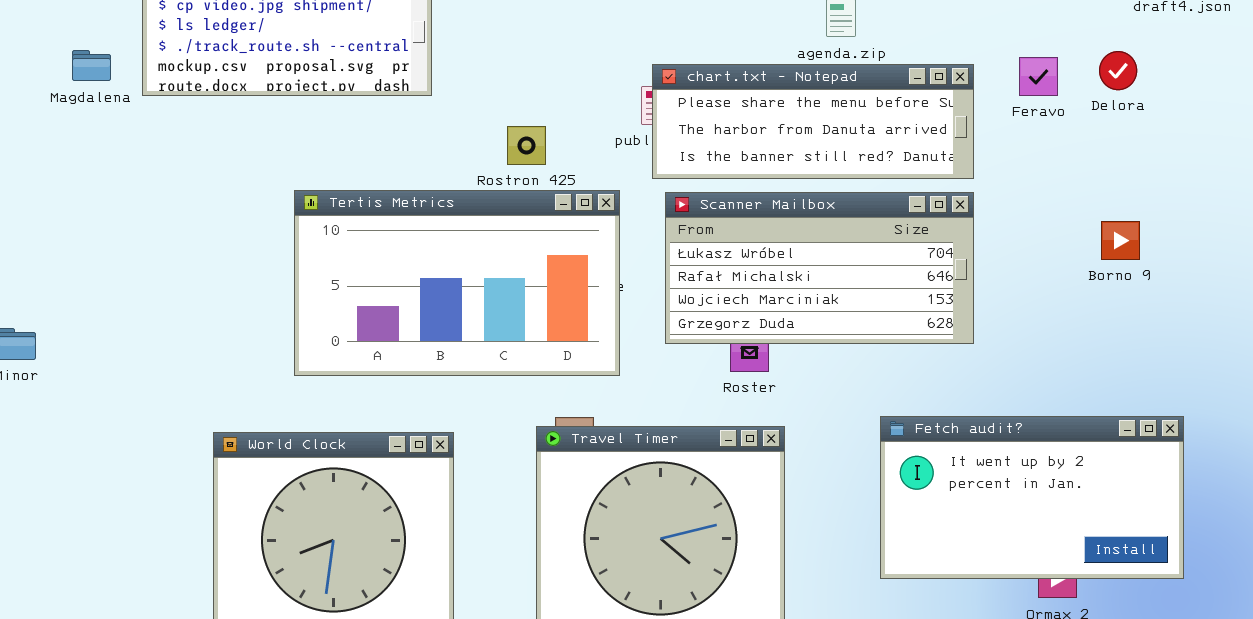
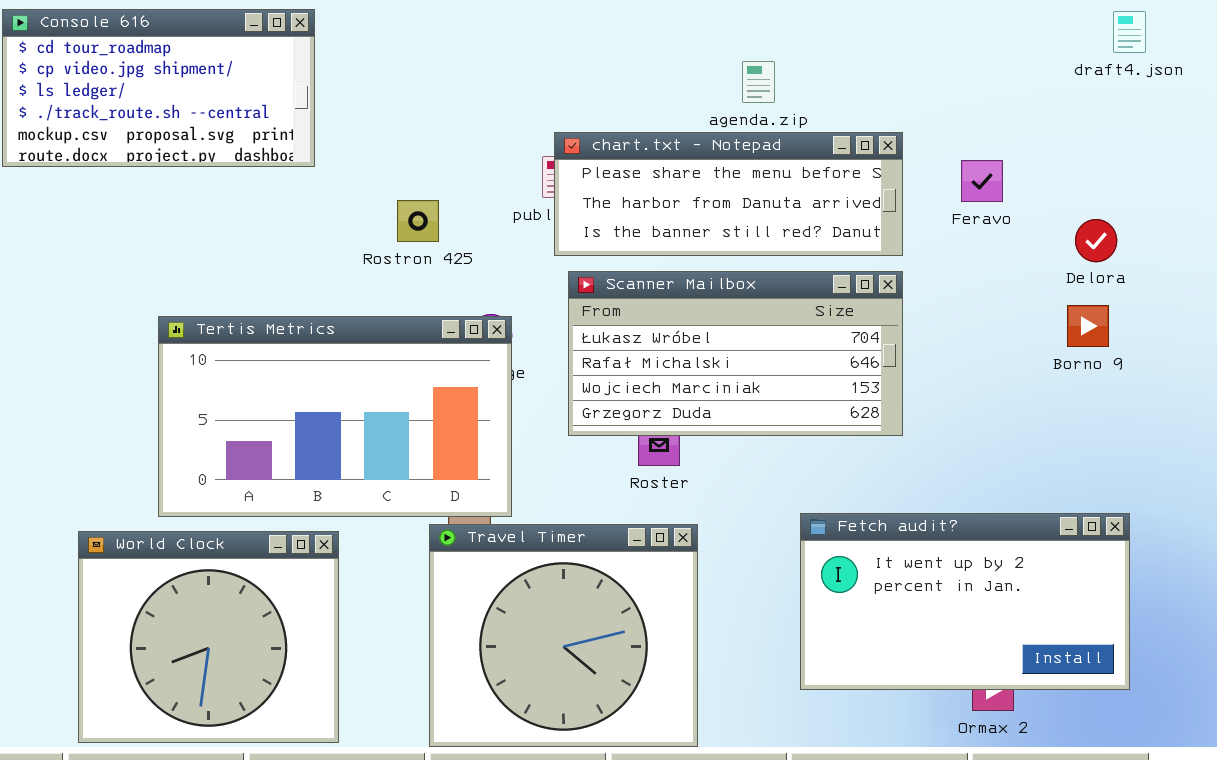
Delora: [1099,51,1137,90] -> [1075,219,1117,262], moved
Feravo: [1019,57,1058,96] -> [961,160,1003,202], moved
Tertis Metrics: [294,190,620,376] -> [158,316,512,517], moved
Borno 9: [1101,221,1140,260] -> [1067,305,1109,347], moved

